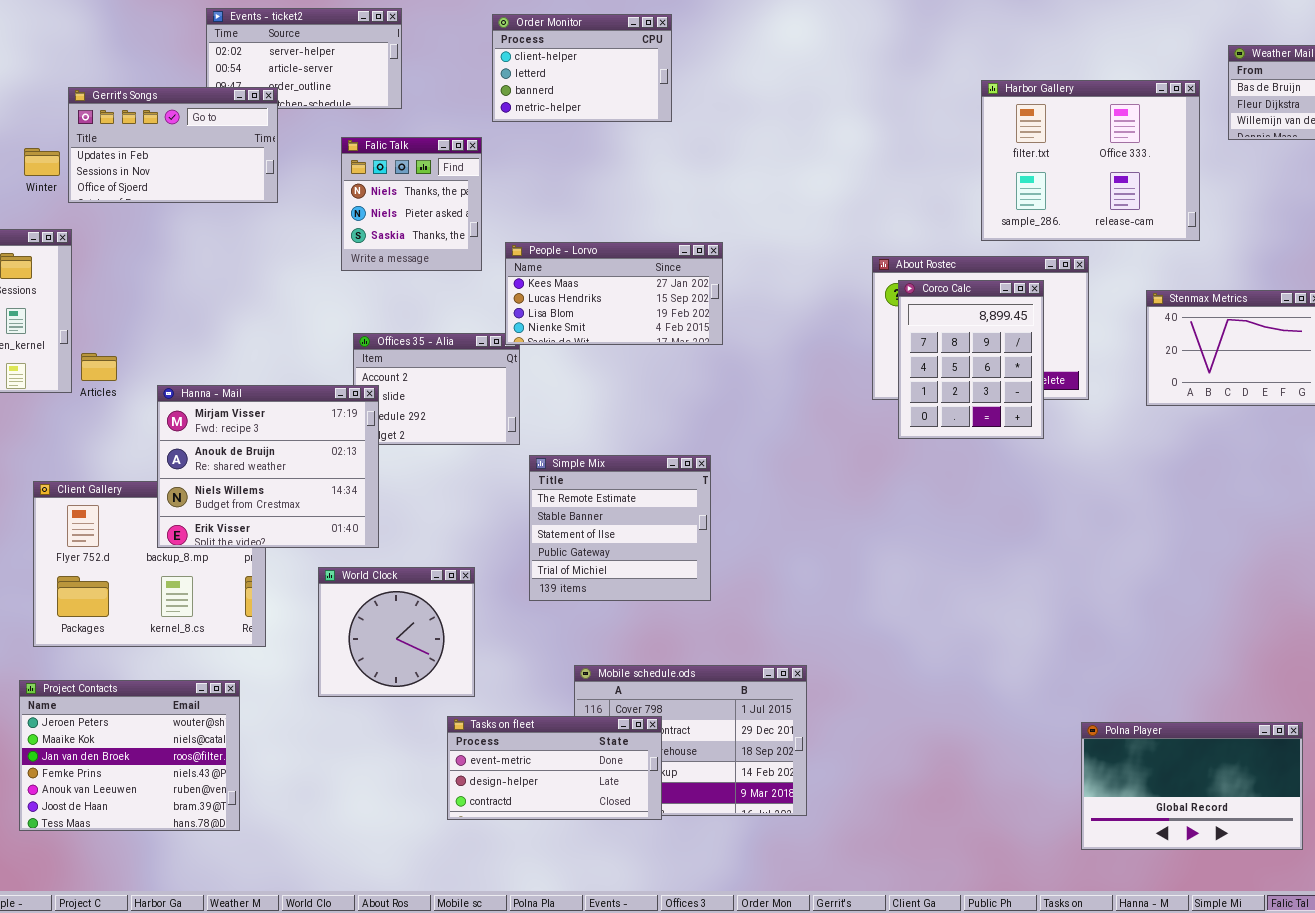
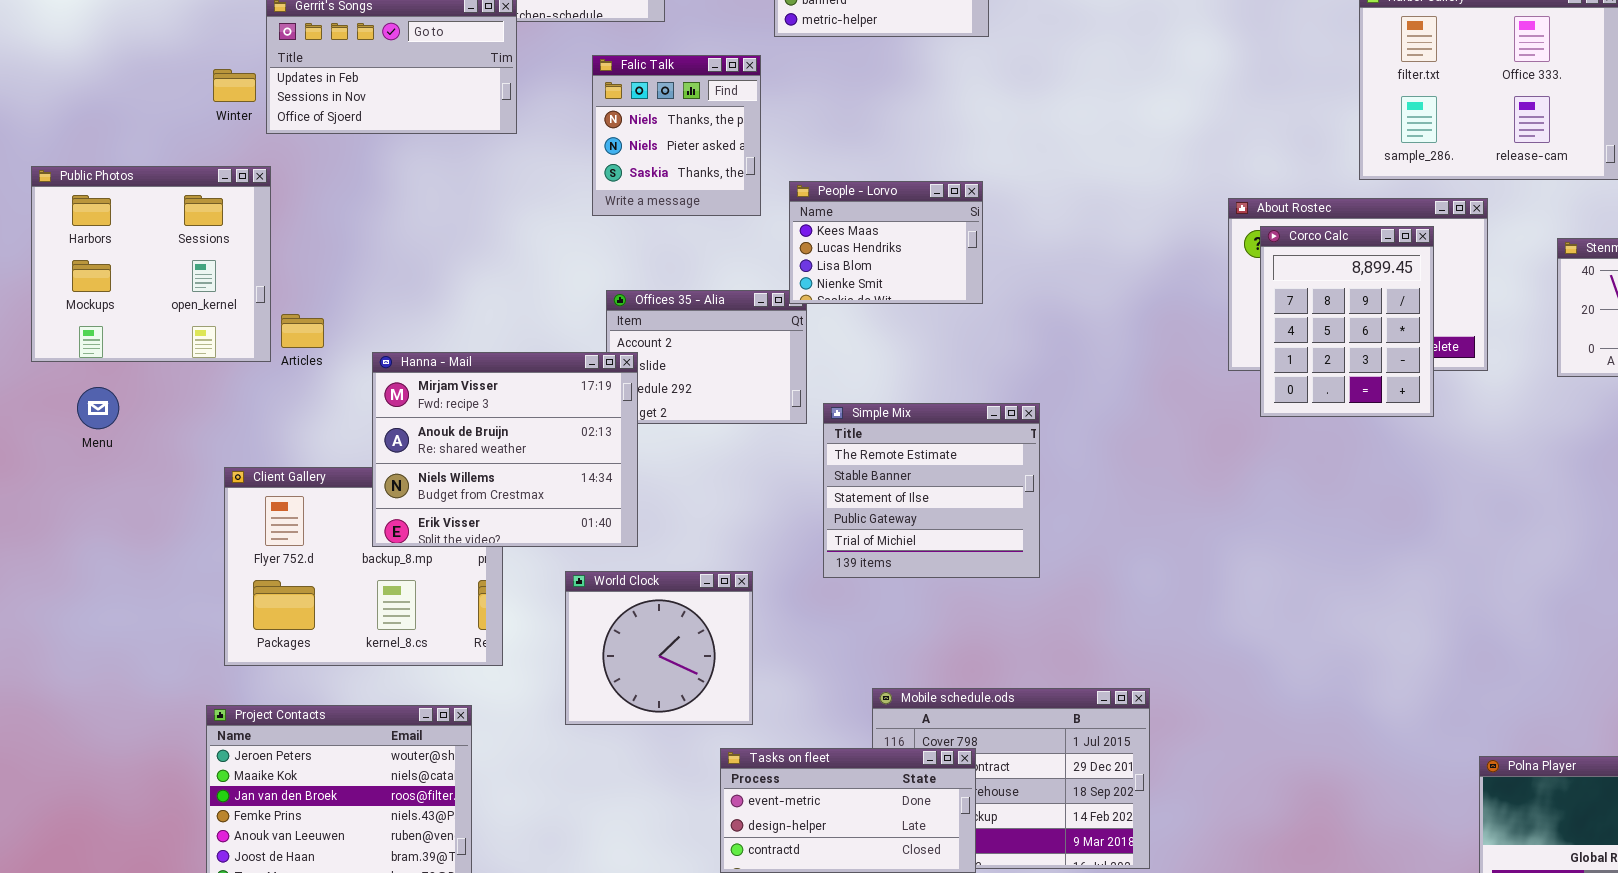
People - Lorvo: [505,242,723,345] -> [789,181,983,304], resized
Simple Mix: [529,455,711,601] -> [823,403,1040,578], moved

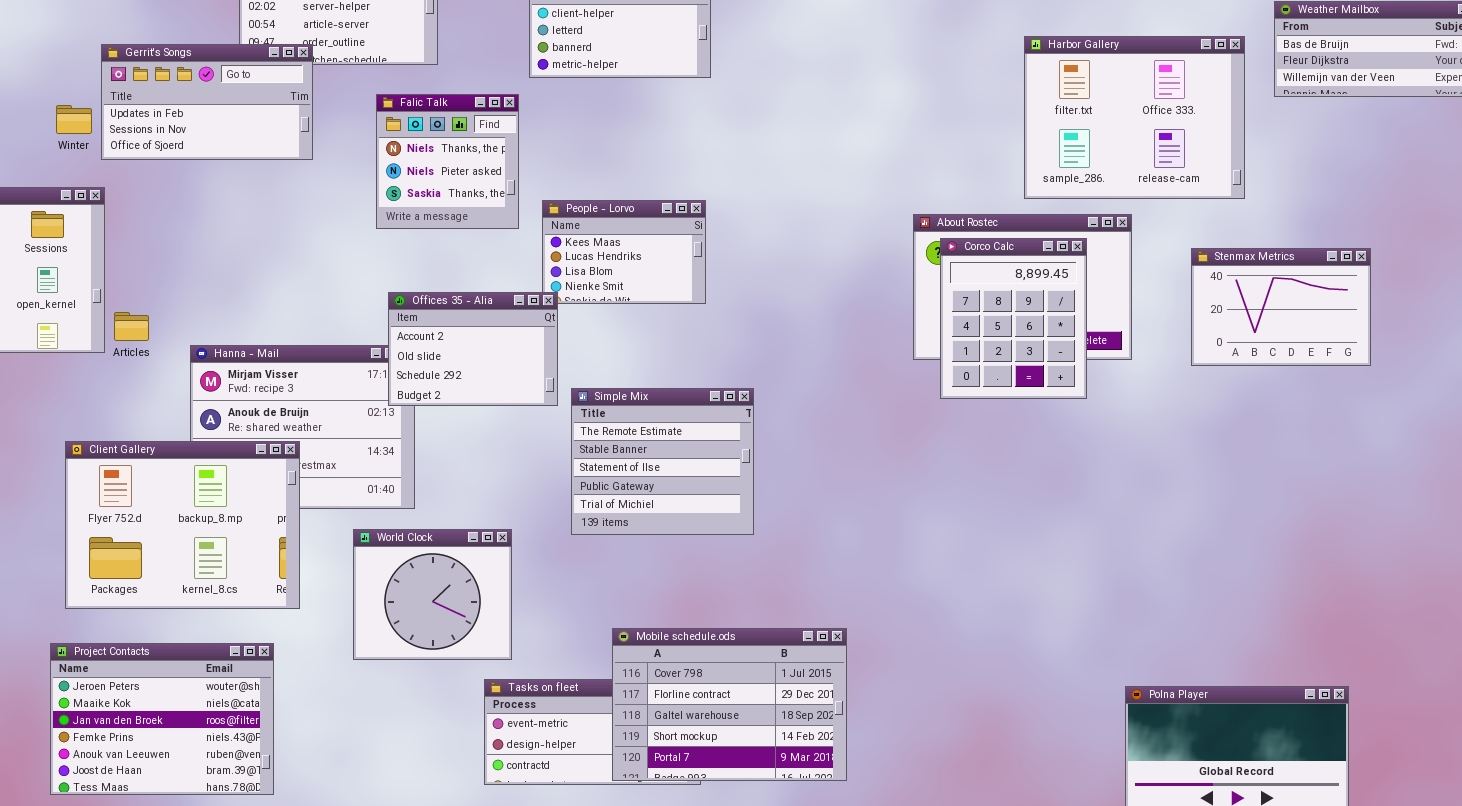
Offices 35 - Alia: [606,290,807,424] -> [388,292,558,406], raised
Client Gallery: [224,467,503,666] -> [65,441,300,609], raised
Mobile schedule.ods: [872,688,1150,869] -> [612,628,847,781], raised

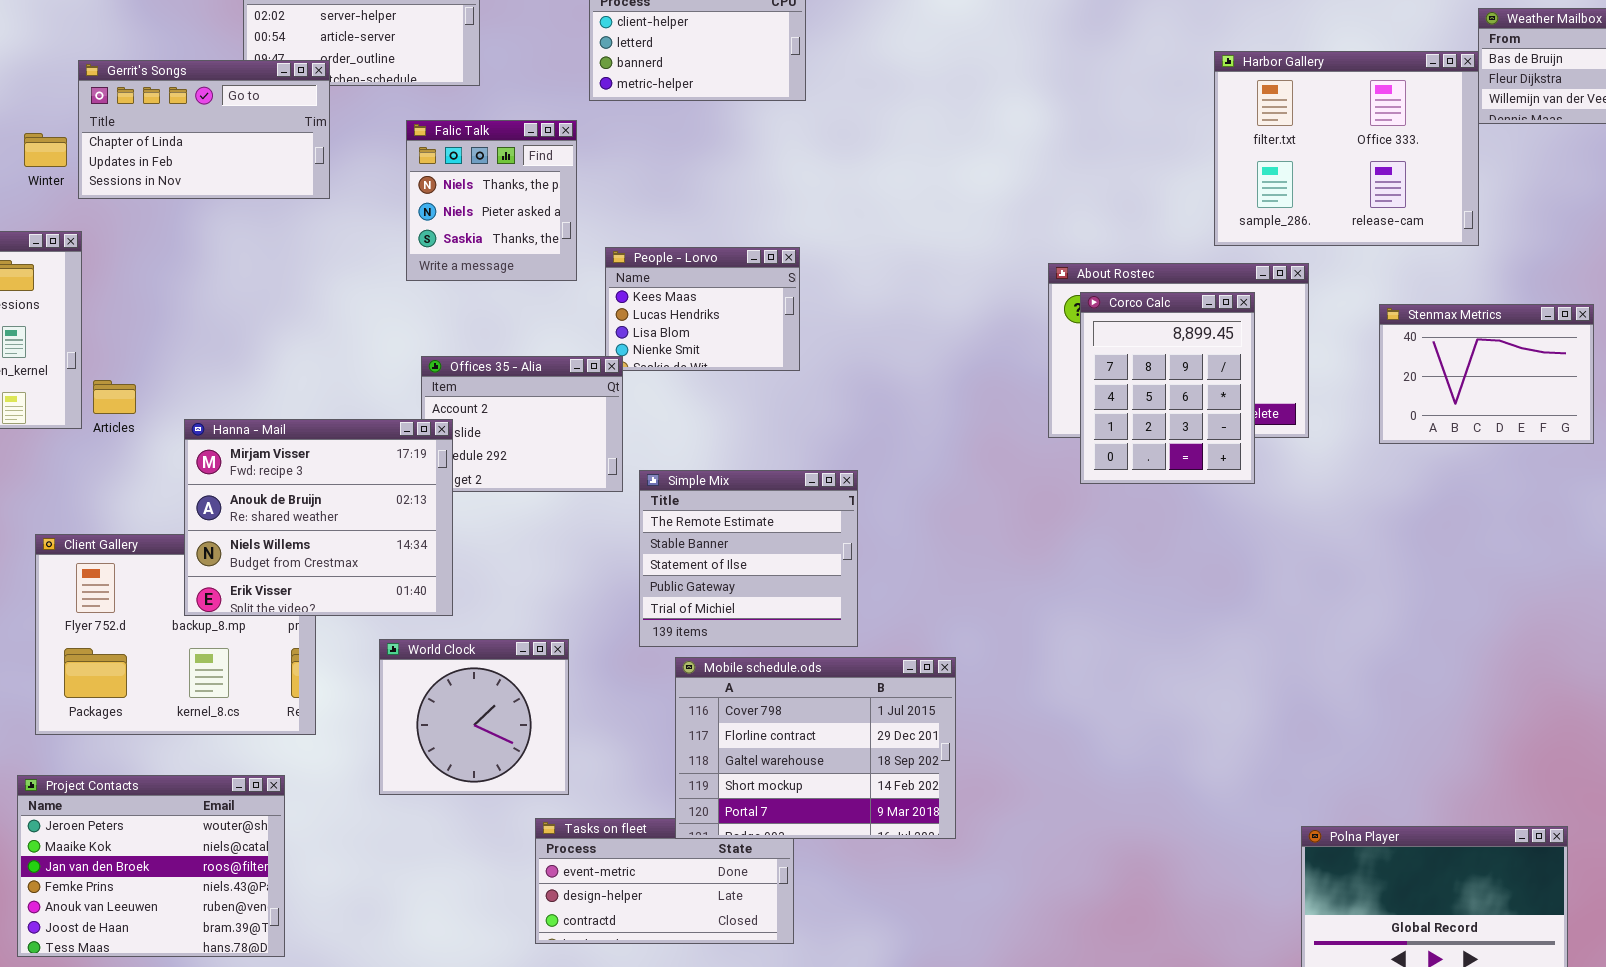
Harbor Gallery: [1024,36,1245,199] -> [1214,51,1479,246], moved
Gerrit's Songs: [101,44,313,160] -> [78,60,330,199], scrolled up 1 row
Hanna - Mail: [190,345,415,509] -> [184,419,453,616], raised
Mobile schedule.ods: [612,628,847,781] -> [675,657,956,839], moved

